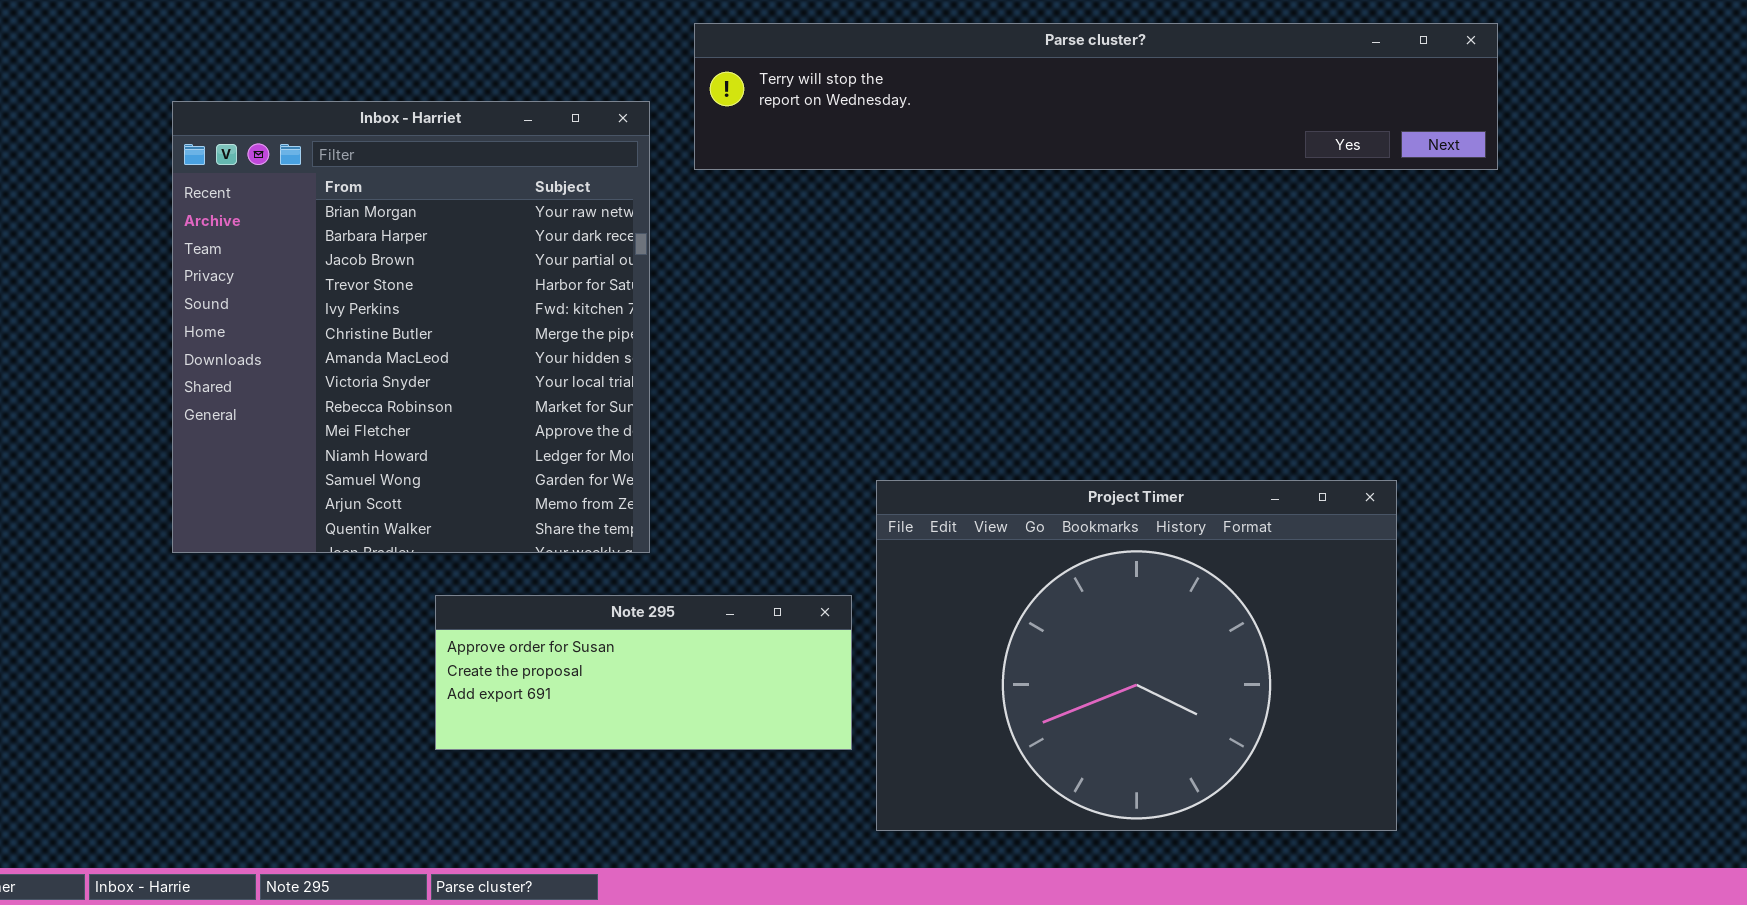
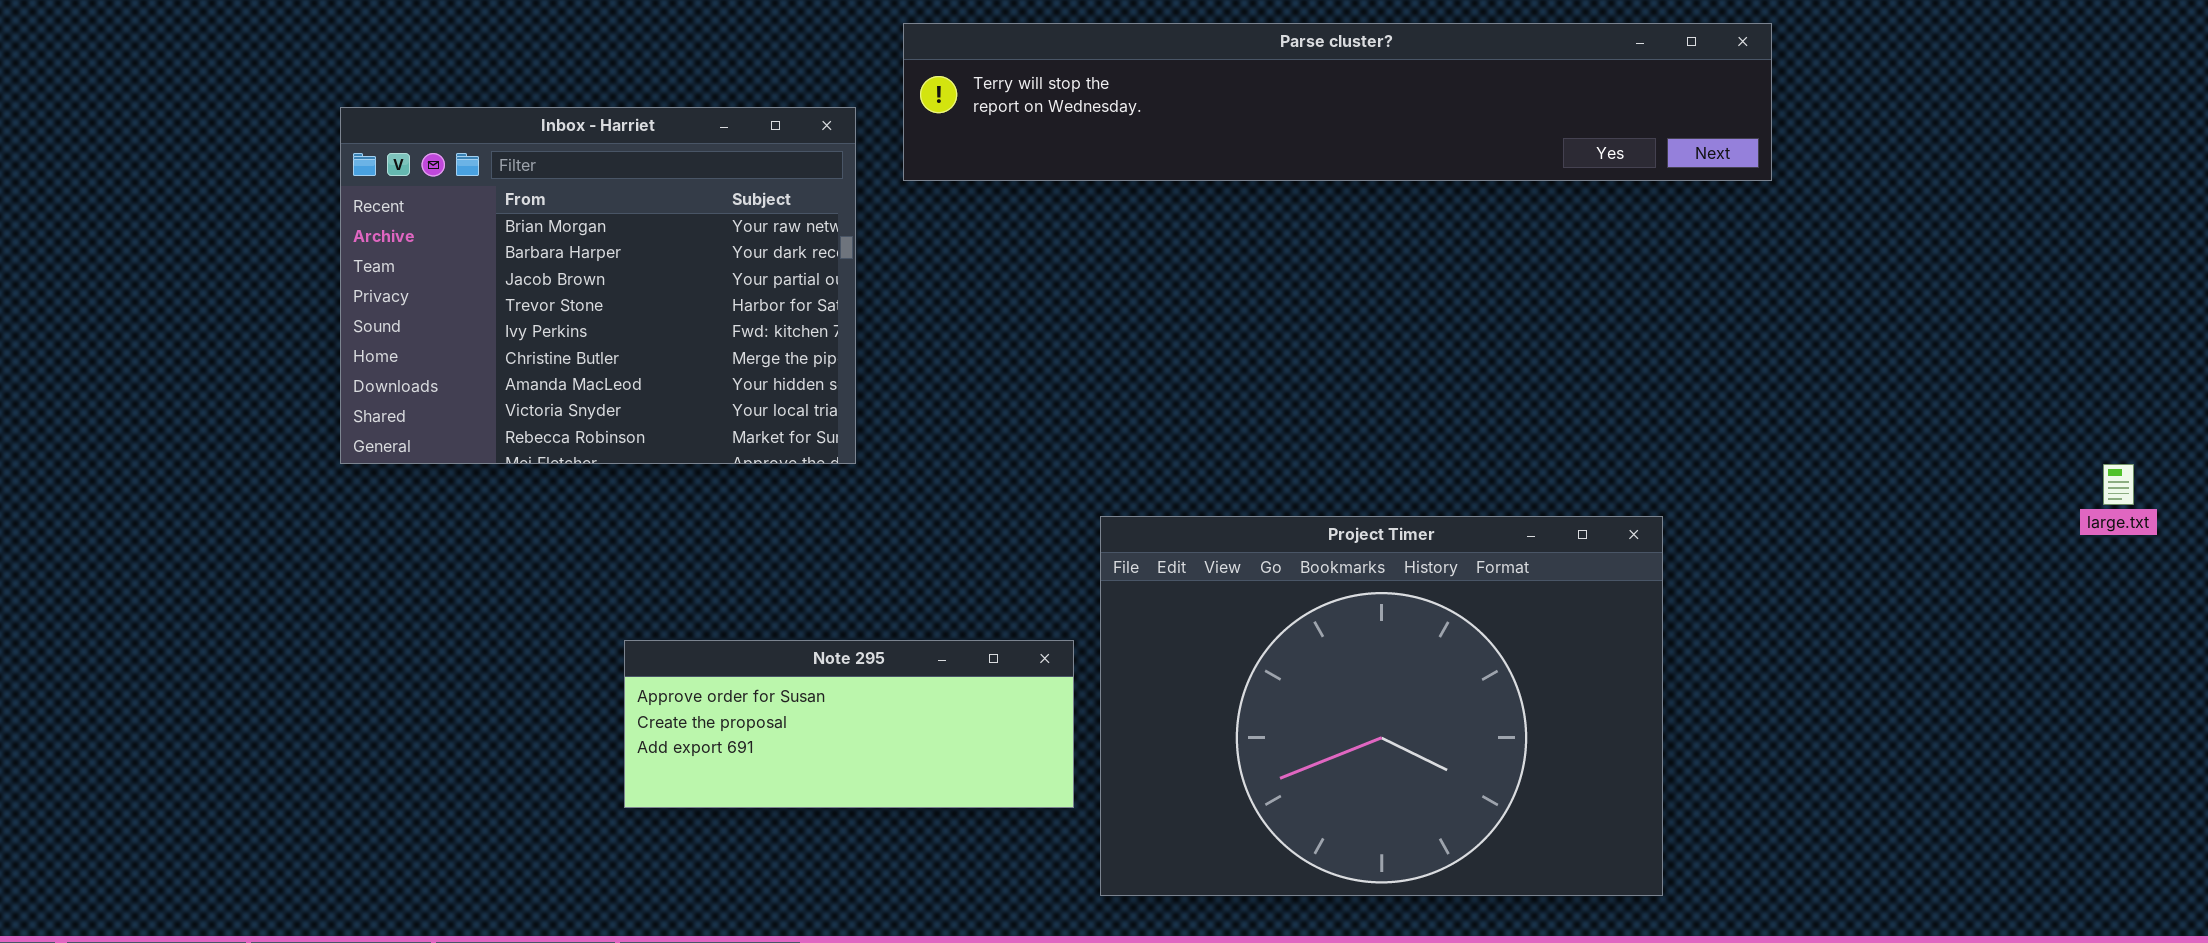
Inbox - Harriet: [172,101,650,553] -> [340,107,856,464], resized

